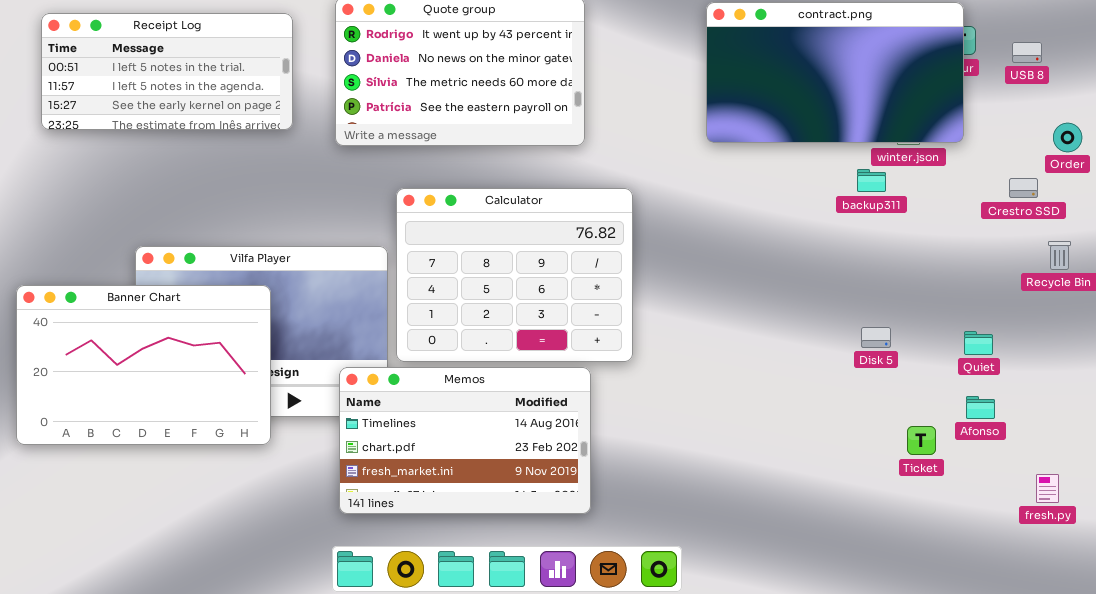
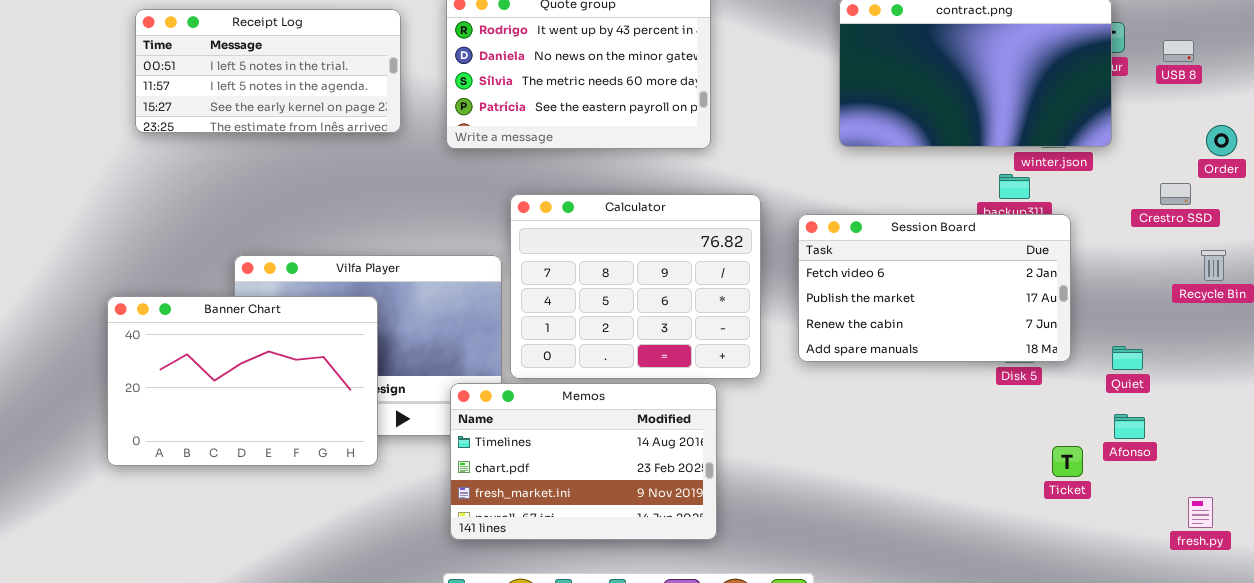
Session Board: none -> [798,214,1071,362], opened

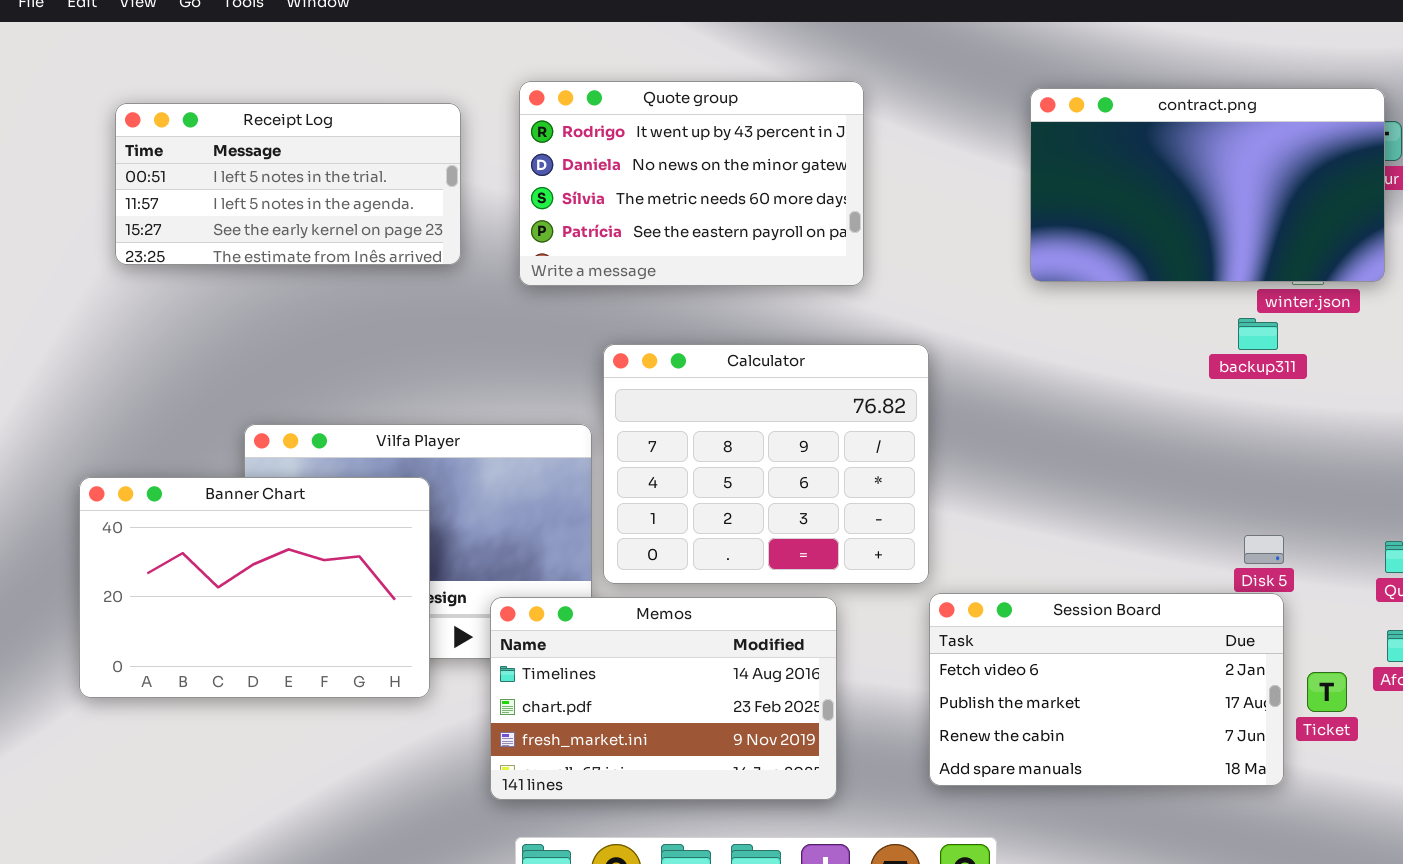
Session Board: [798,214,1071,362] -> [929,593,1284,786], moved
Memos: [450,383,717,540] -> [490,597,837,800], moved

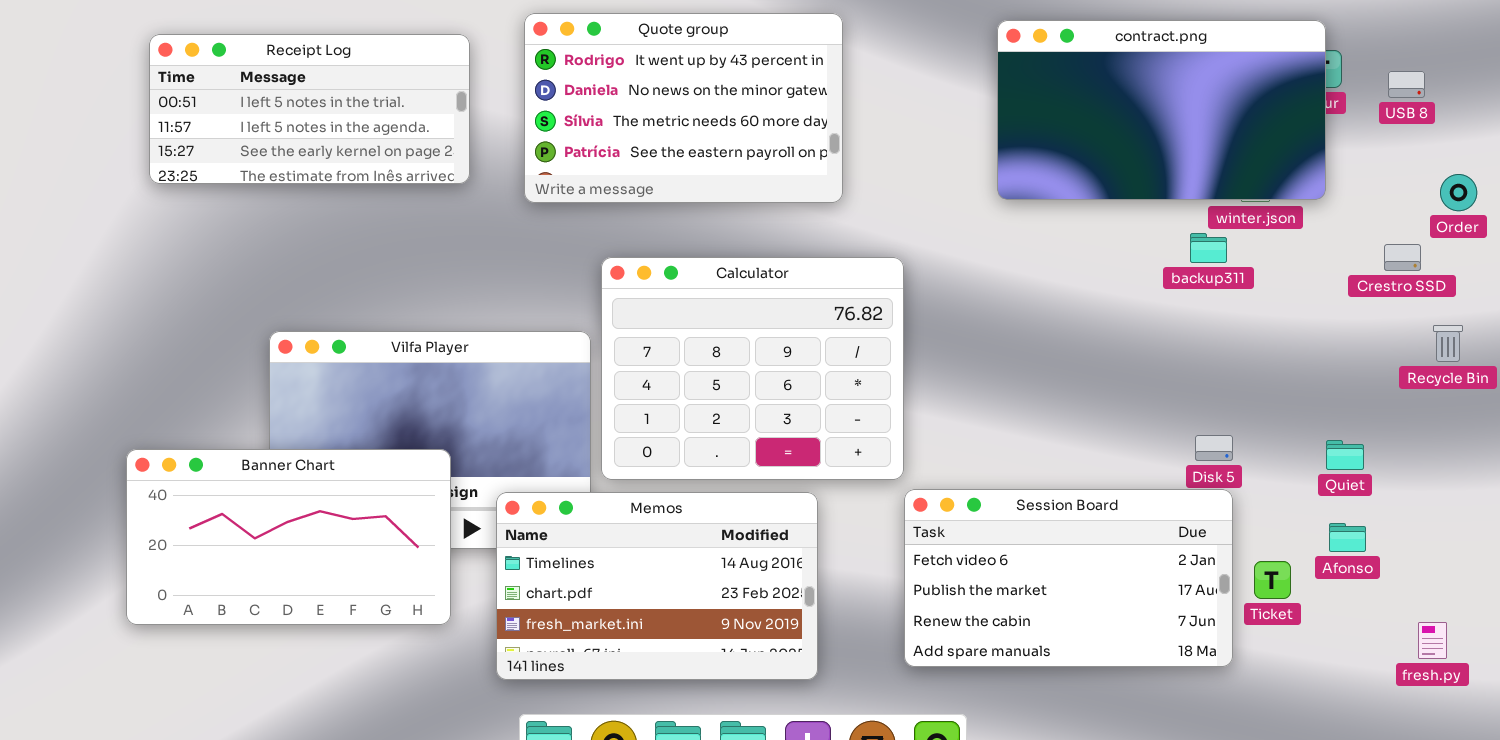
Banner Chart: [79,477,430,698] -> [126,449,451,625], moved, resized

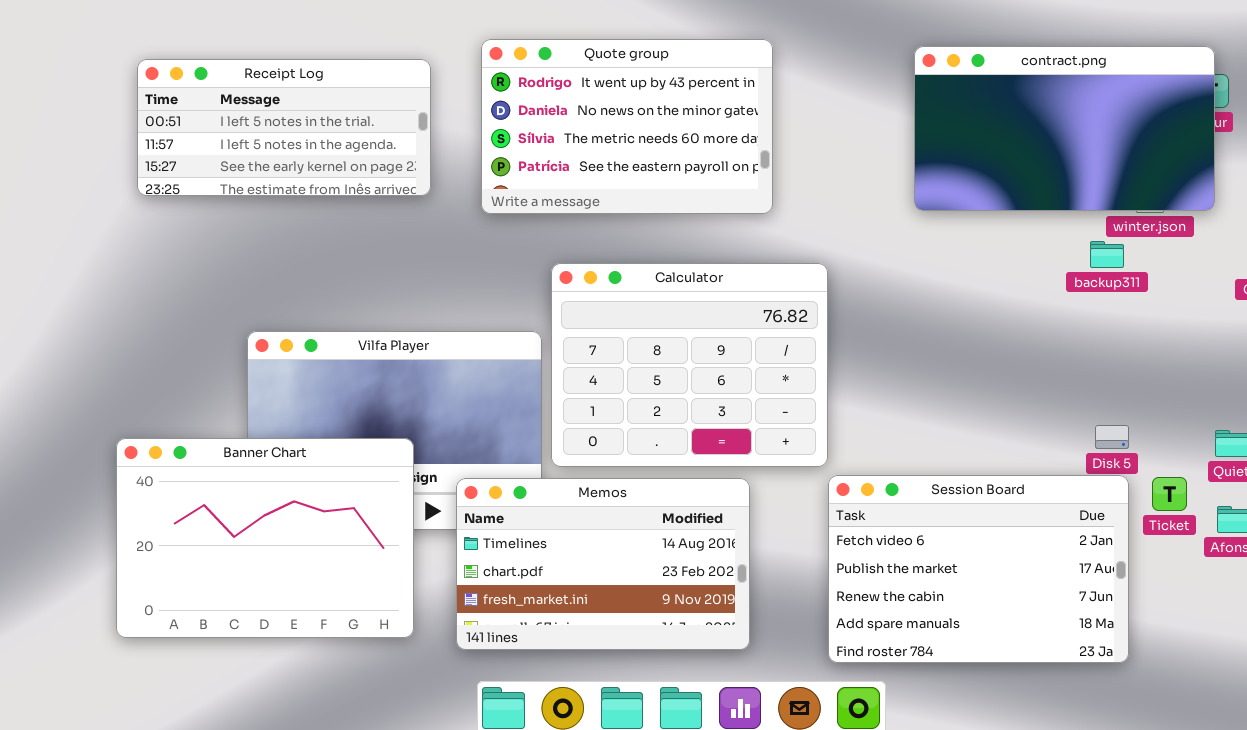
Banner Chart: [126,449,451,625] -> [116,438,414,638], resized
Session Board: [904,489,1233,667] -> [828,475,1129,663], resized
Ticket: [1254,561,1291,599] -> [1152,477,1187,511], moved

